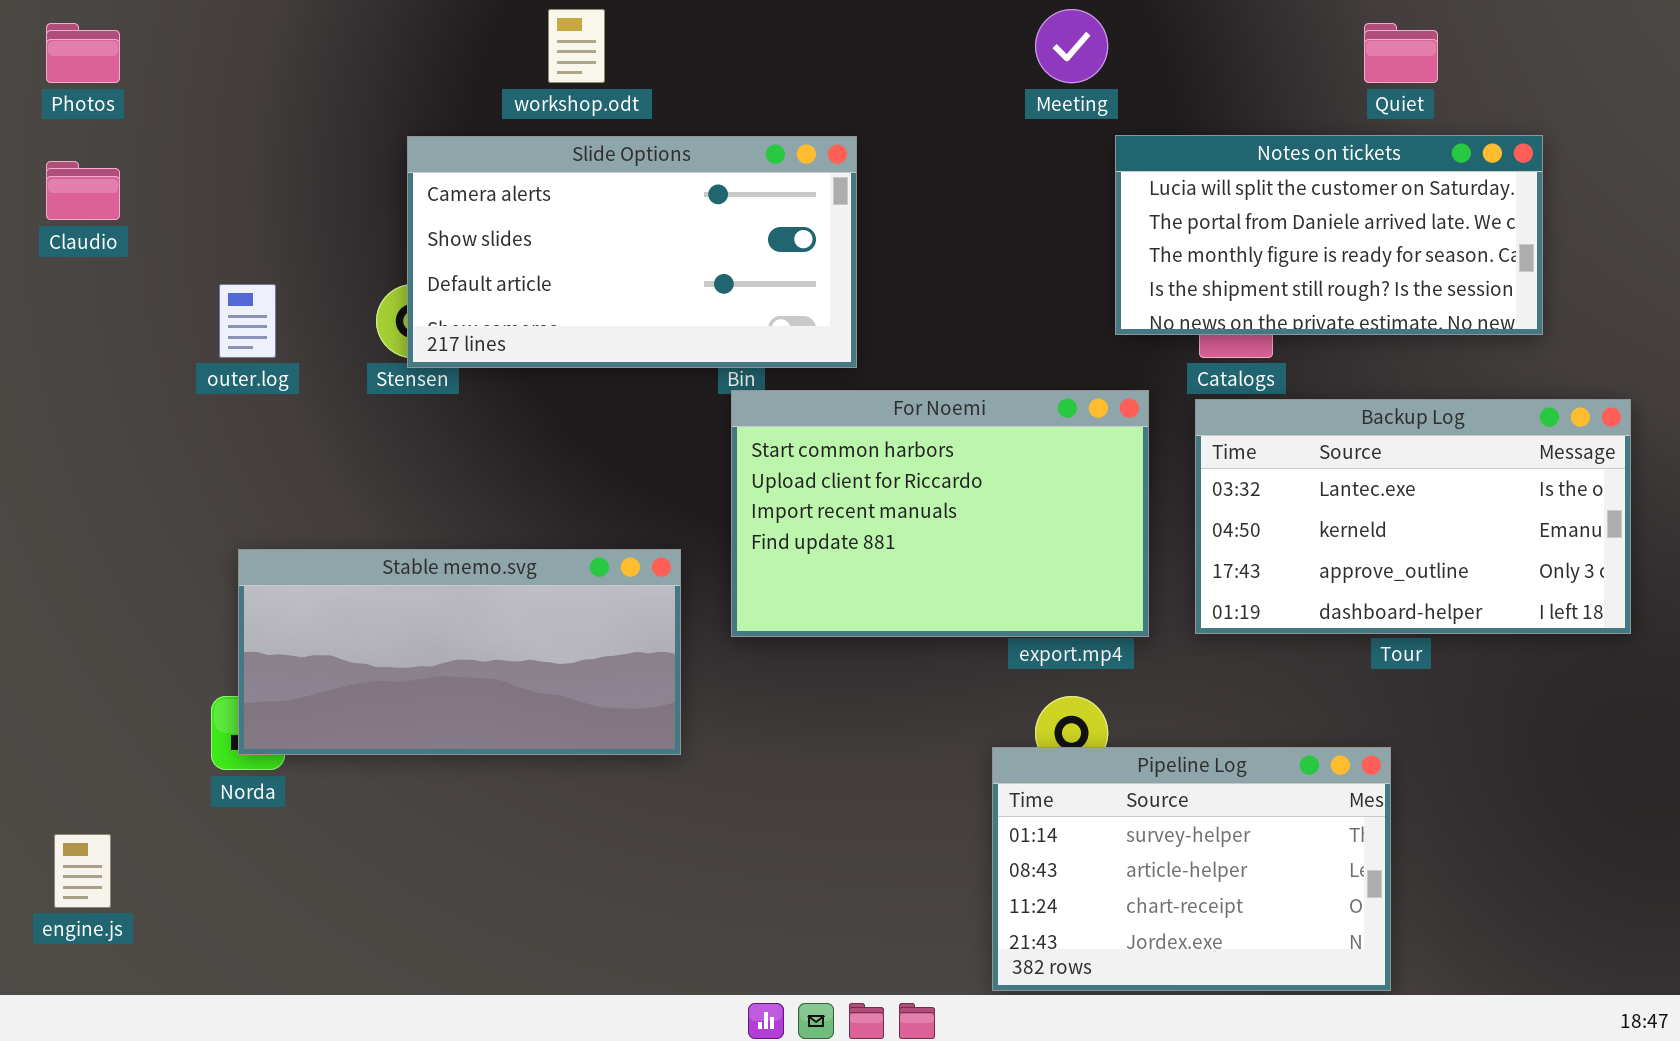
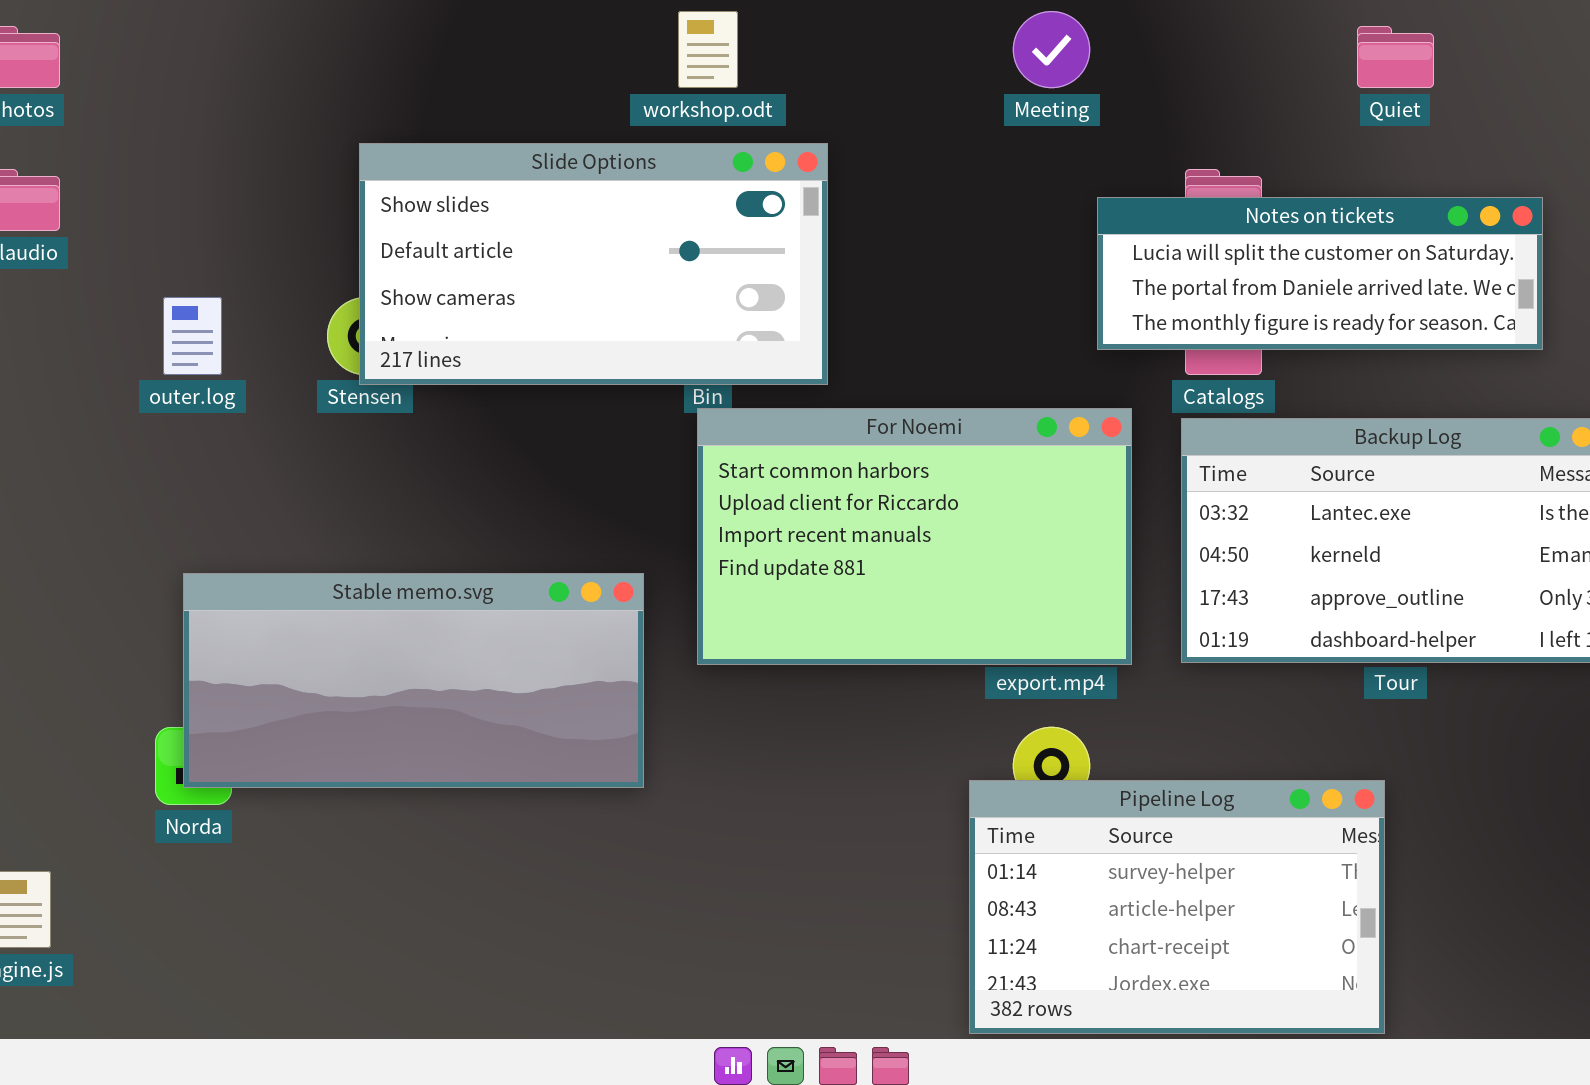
workshop.odt: [548,9,605,83] -> [678,11,738,88], moved
Notes on tickets: [1115,135,1543,335] -> [1097,197,1543,350], resized
Slide Options: [407,136,857,368] -> [359,143,828,385], scrolled down 1 row

